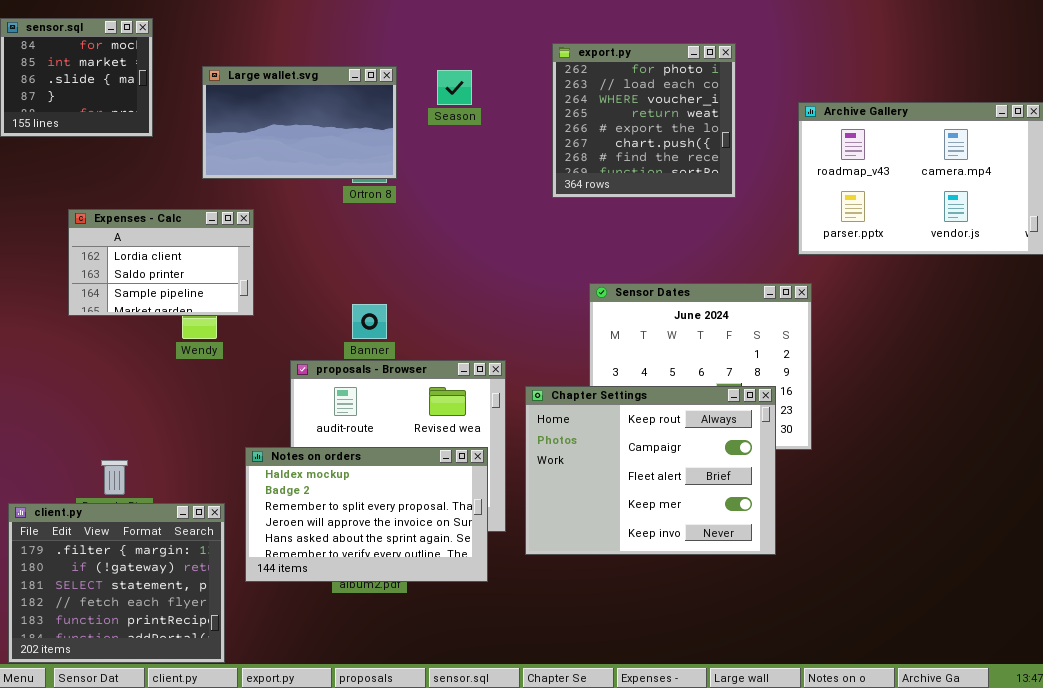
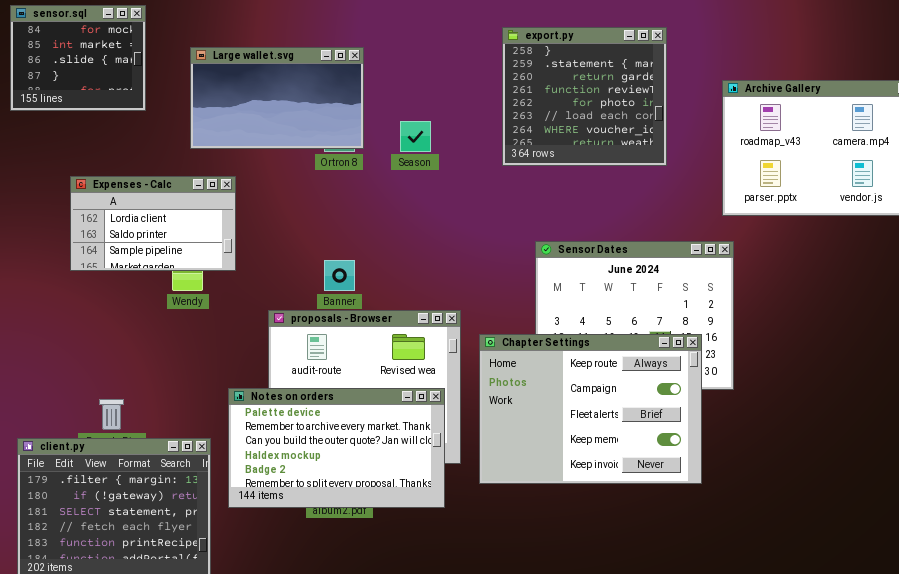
export.py: [552,43,736,198] -> [502,27,667,166], scrolled up 4 rows
Season: [437,70,472,105] -> [400,121,431,152], moved
Notes on orders: [245,447,488,582] -> [228,388,445,508], scrolled up 3 rows

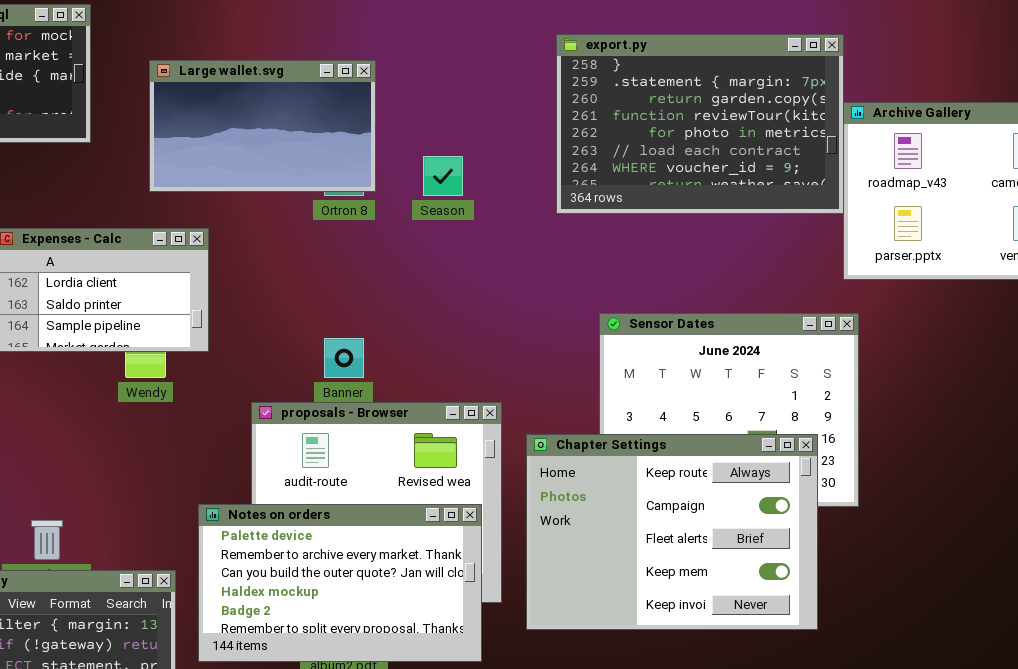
export.py: [502,27,667,166] -> [556,34,844,214], resized

